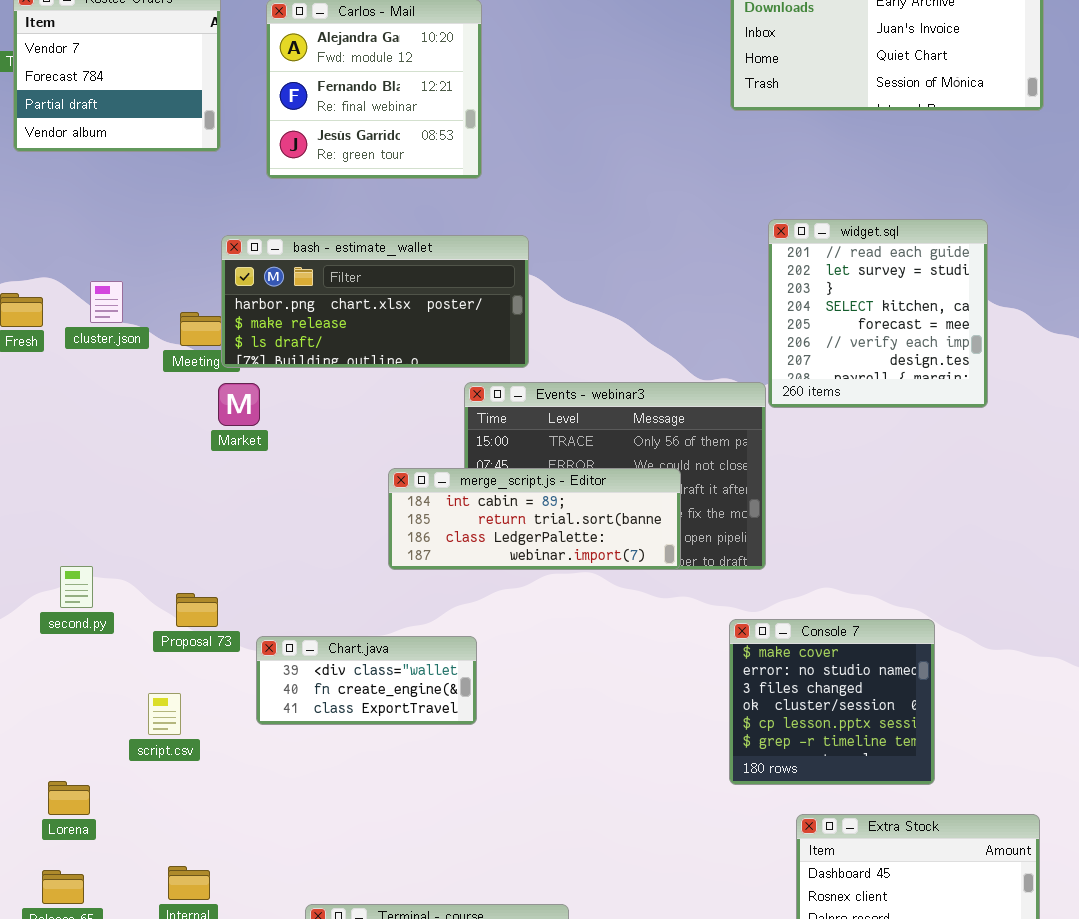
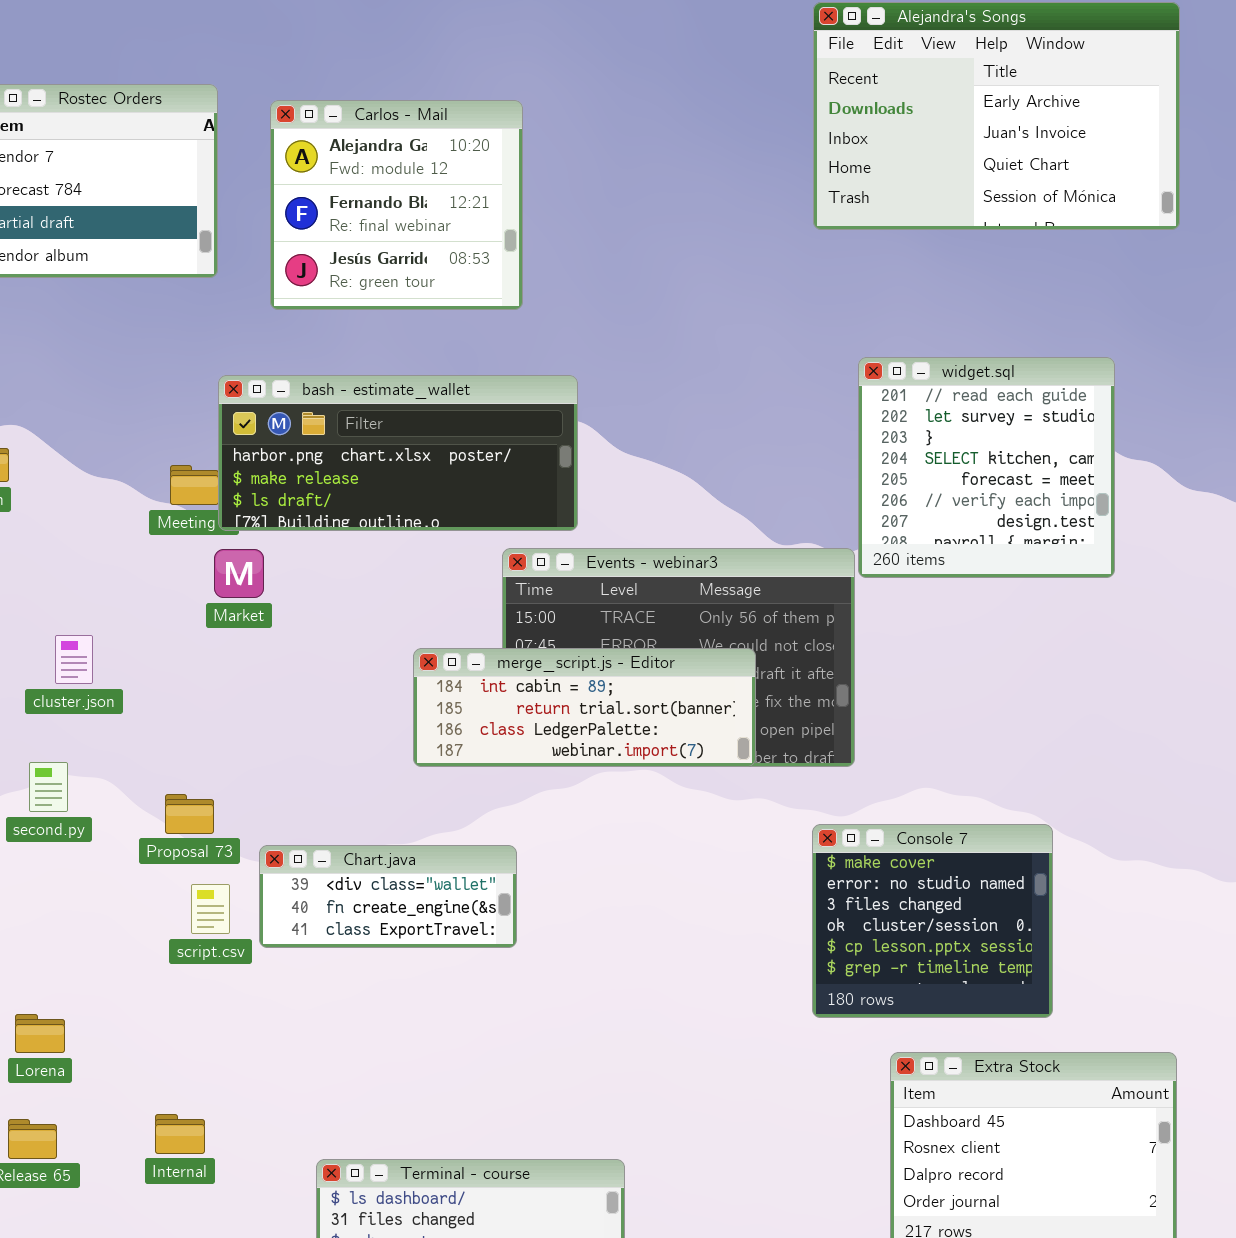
cluster.json: [90,281,123,323] -> [55,635,93,684], moved
script.csv: [148,693,181,735] -> [191,884,230,934], moved

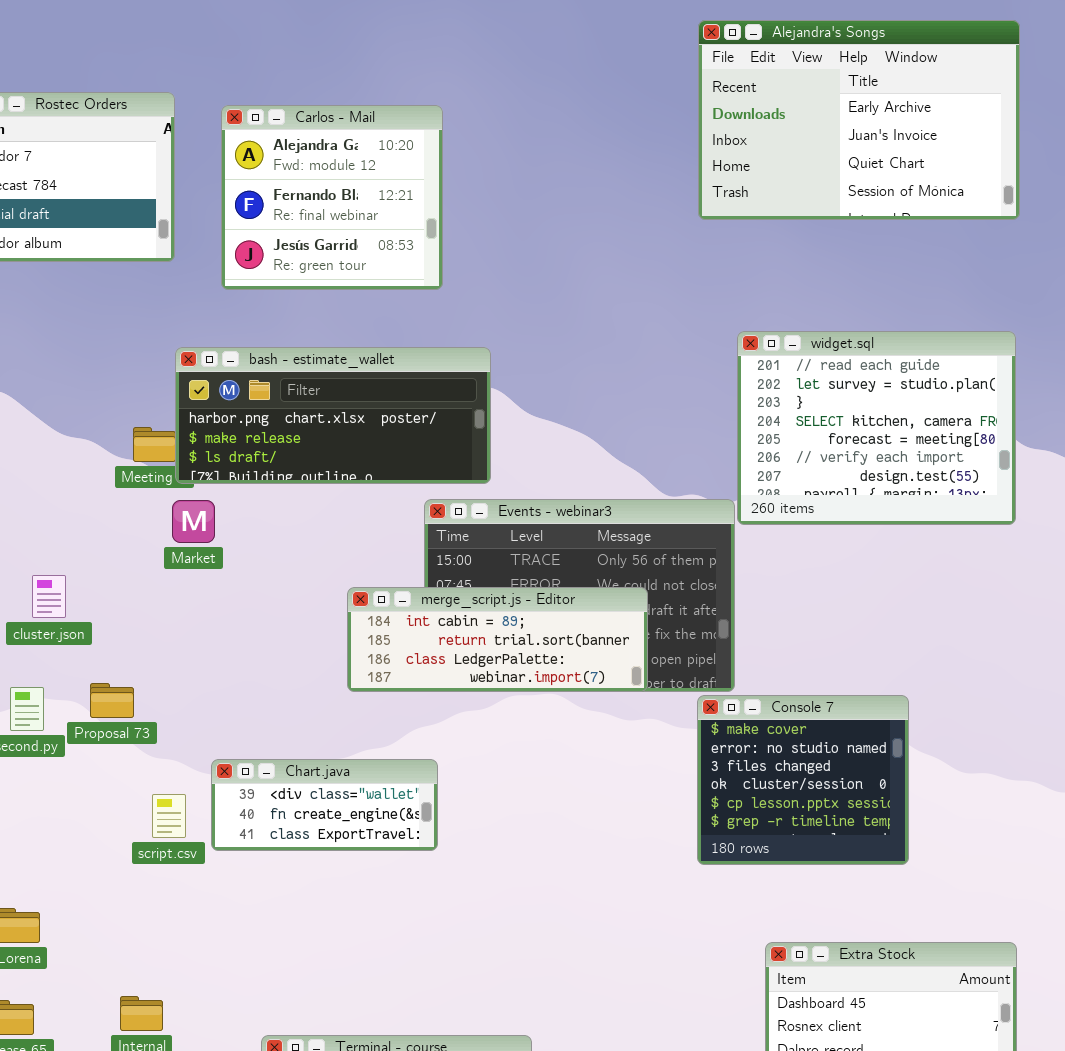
widget.sql: [858,357,1115,578] -> [737,331,1016,525], resized
Proposal 73: [165,794,214,834] -> [90,683,134,718], moved
Console 7: [812,824,1053,1018] -> [697,695,909,865], moved

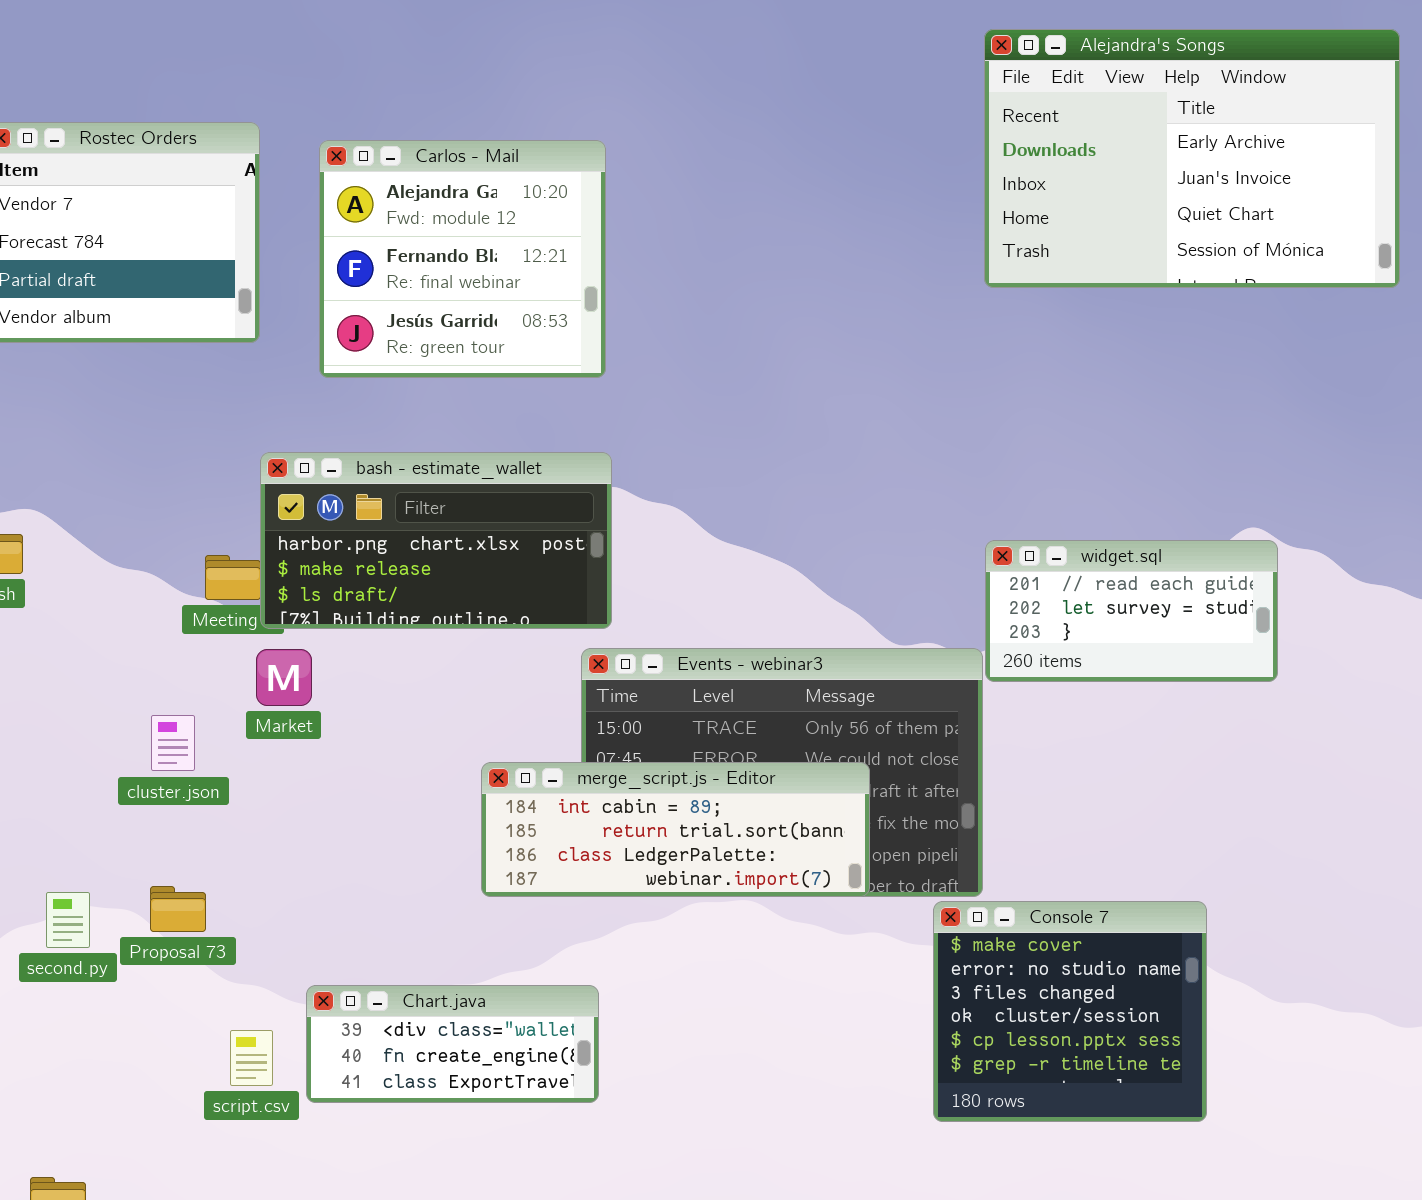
Alejandra's Songs: [698,20,1020,220] -> [984,29,1400,288], moved
widget.sql: [737,331,1016,525] -> [985,540,1278,682], resized
bash - estimate_wallet: [175,347,491,484] -> [260,452,612,629], resized
cluster.json: [32,575,66,618] -> [151,715,195,771], moved

